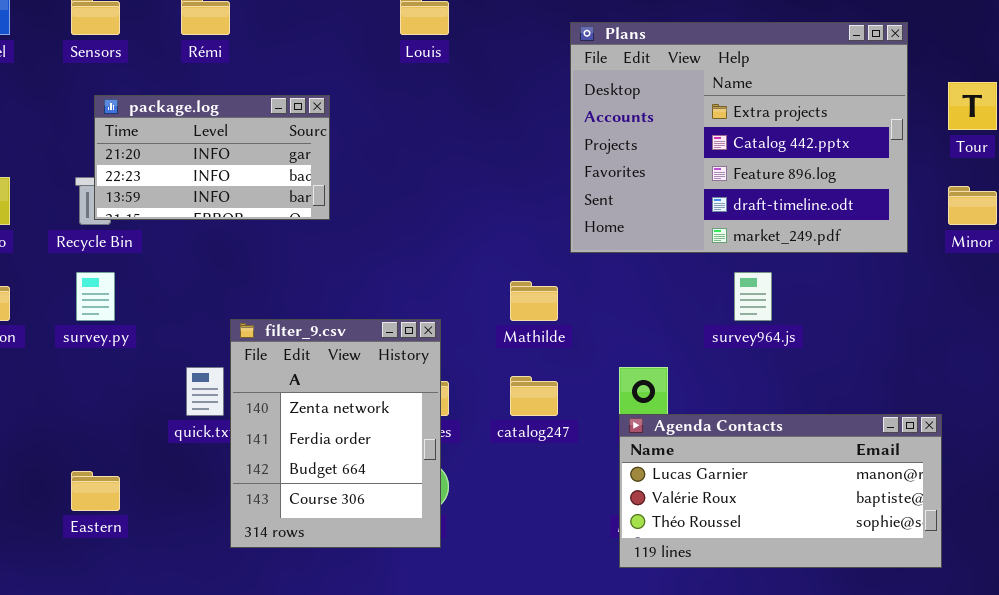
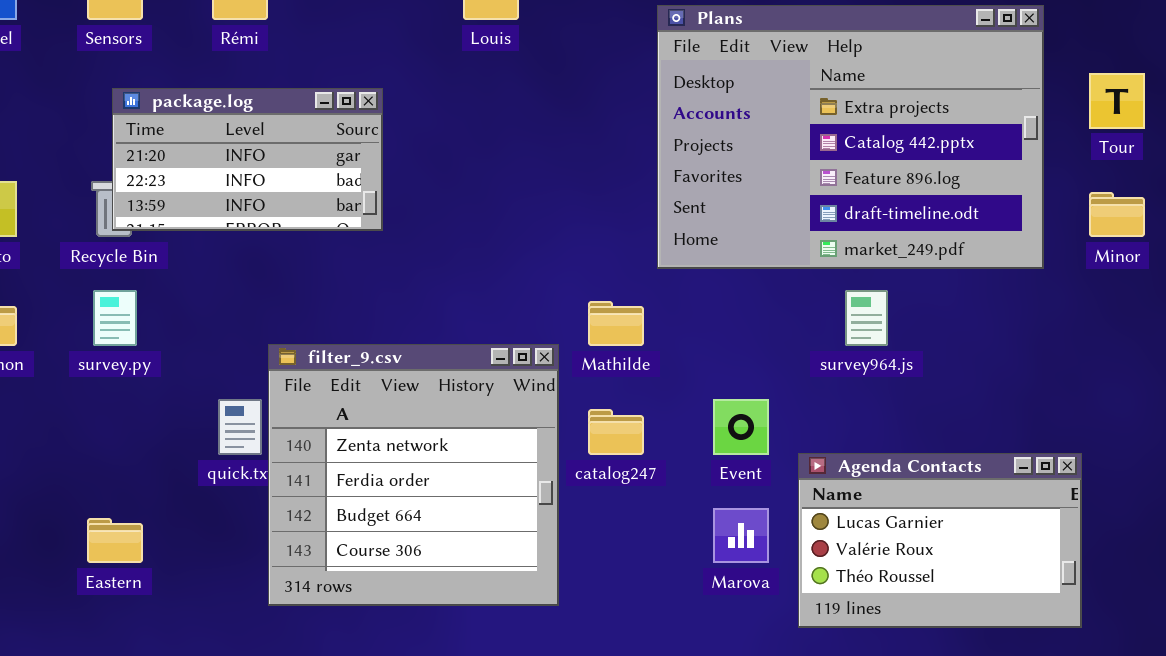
filter_9.csv: [230,319,441,548] -> [268,344,559,606], resized
Agenda Contacts: [619,414,942,568] -> [798,453,1082,628], resized

